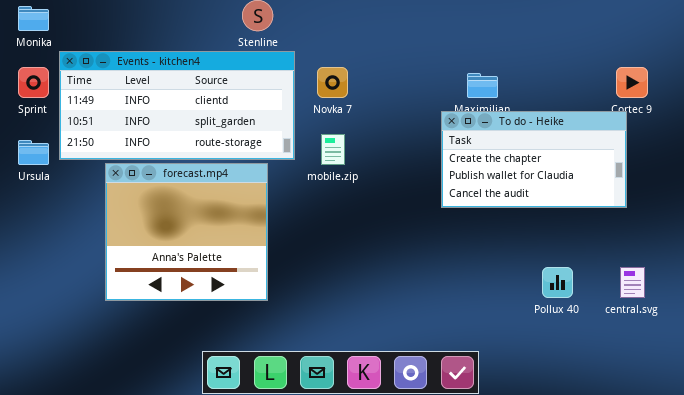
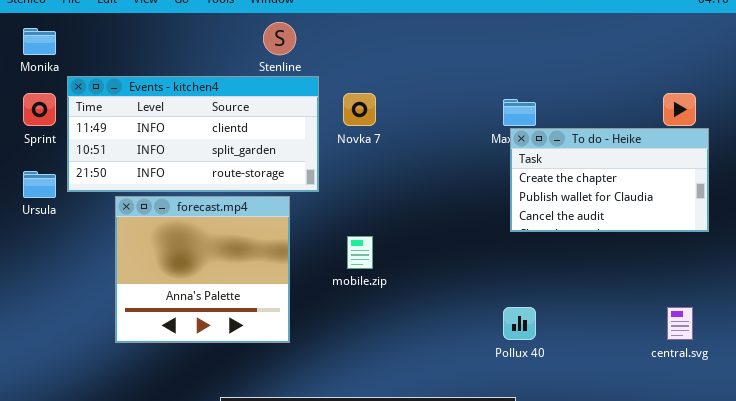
To do - Heike: [441,111,627,208] -> [510,128,709,232], moved
mobile.zip: [321,134,345,165] -> [347,236,373,269], moved
Pollux 40: [542,267,573,298] -> [503,307,536,340], moved

